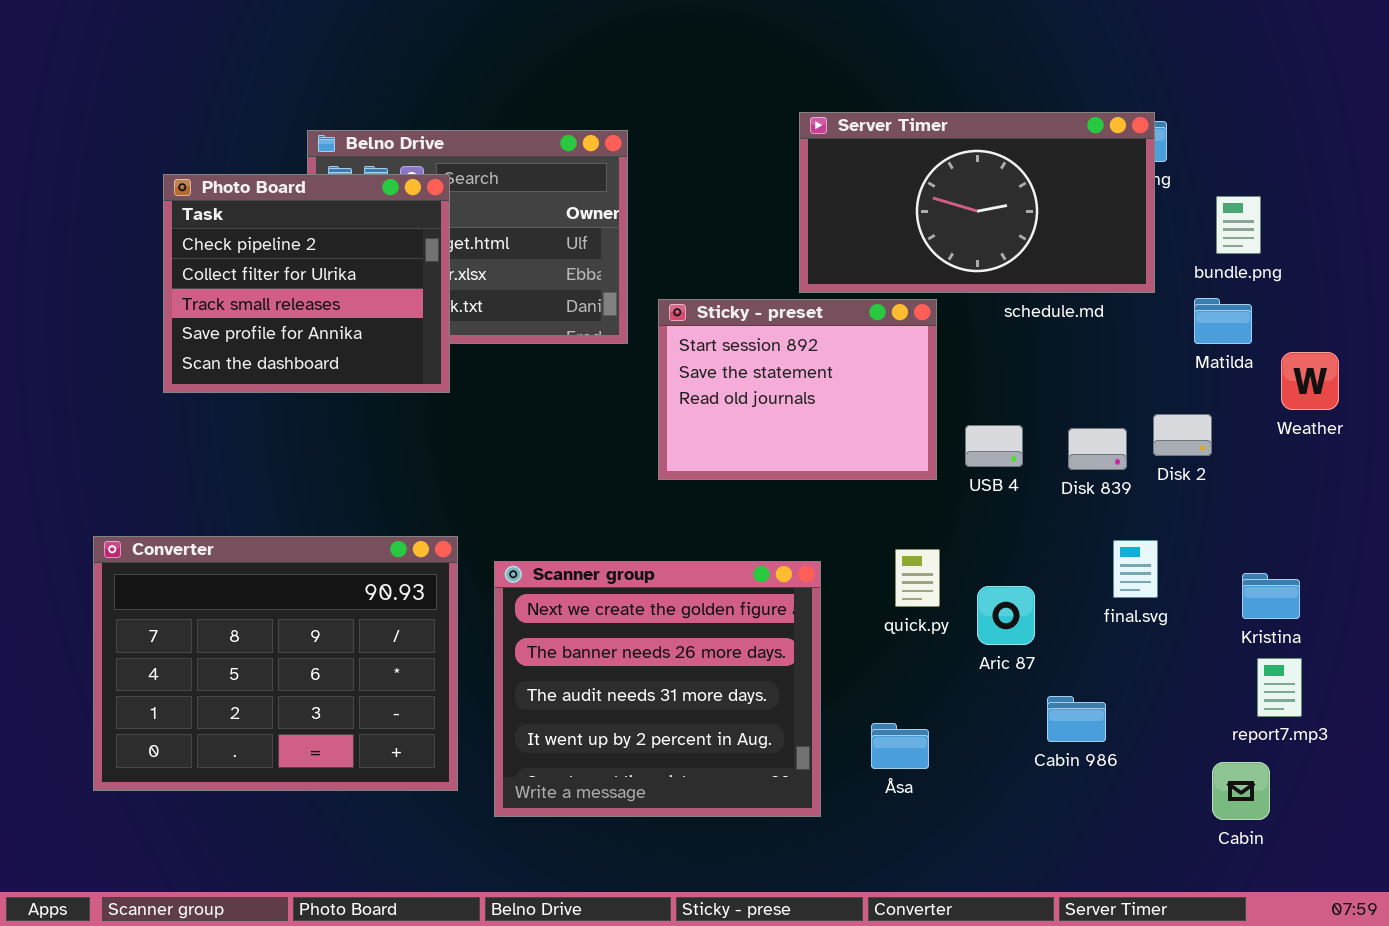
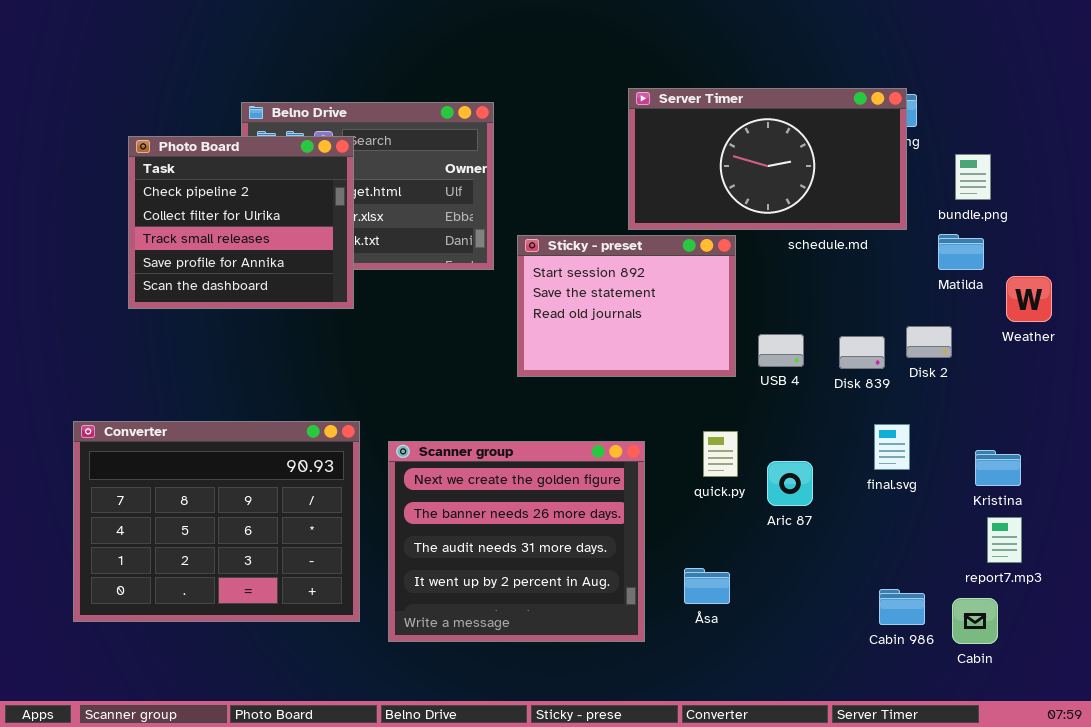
Cabin 986: [1047,696,1106,742] -> [879,589,925,625], moved

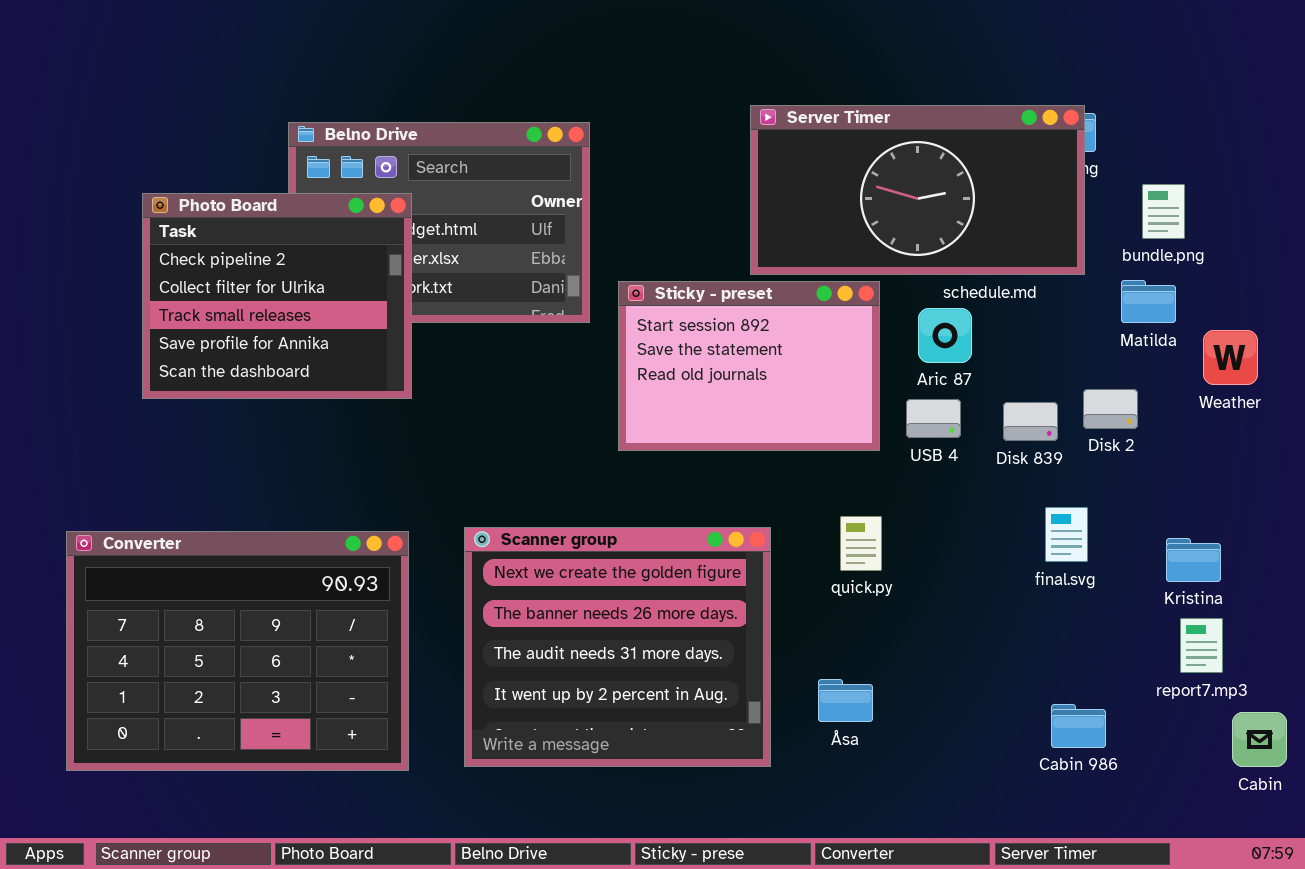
Photo Board: [128,136,354,309] -> [142,193,412,399], moved
Converter: [73,421,360,622] -> [66,531,409,771], moved
Aric 87: [767,461,813,506] -> [918,308,972,363], moved
Cabin: [952,598,998,644] -> [1232,712,1287,767], moved

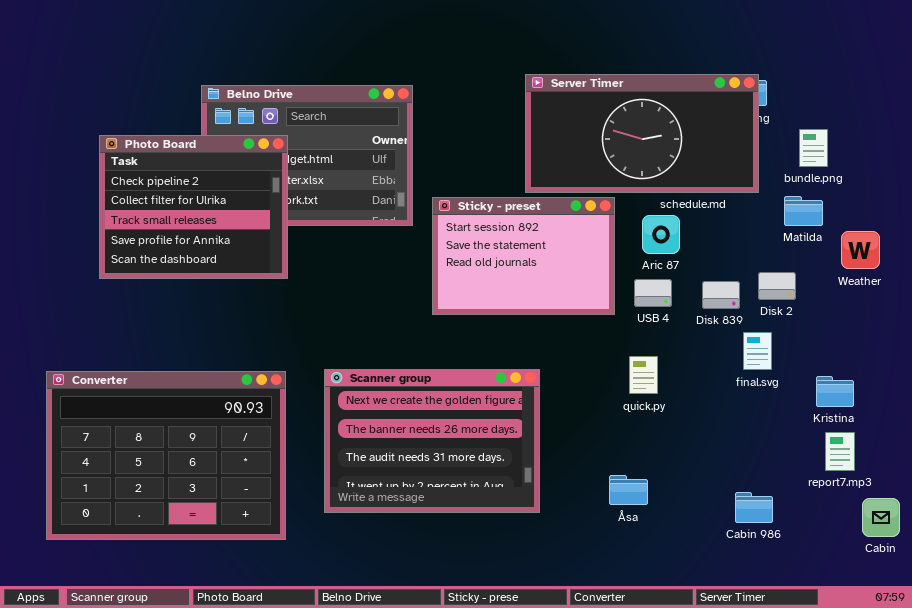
final.svg: [1045,507,1088,562] -> [743,332,772,370], moved
quick.py: [840,516,882,571] -> [629,356,658,394], moved
Scanner group: [464,527,771,767] -> [324,369,540,513], resized
Åsa: [818,679,873,722] -> [609,475,648,505], moved

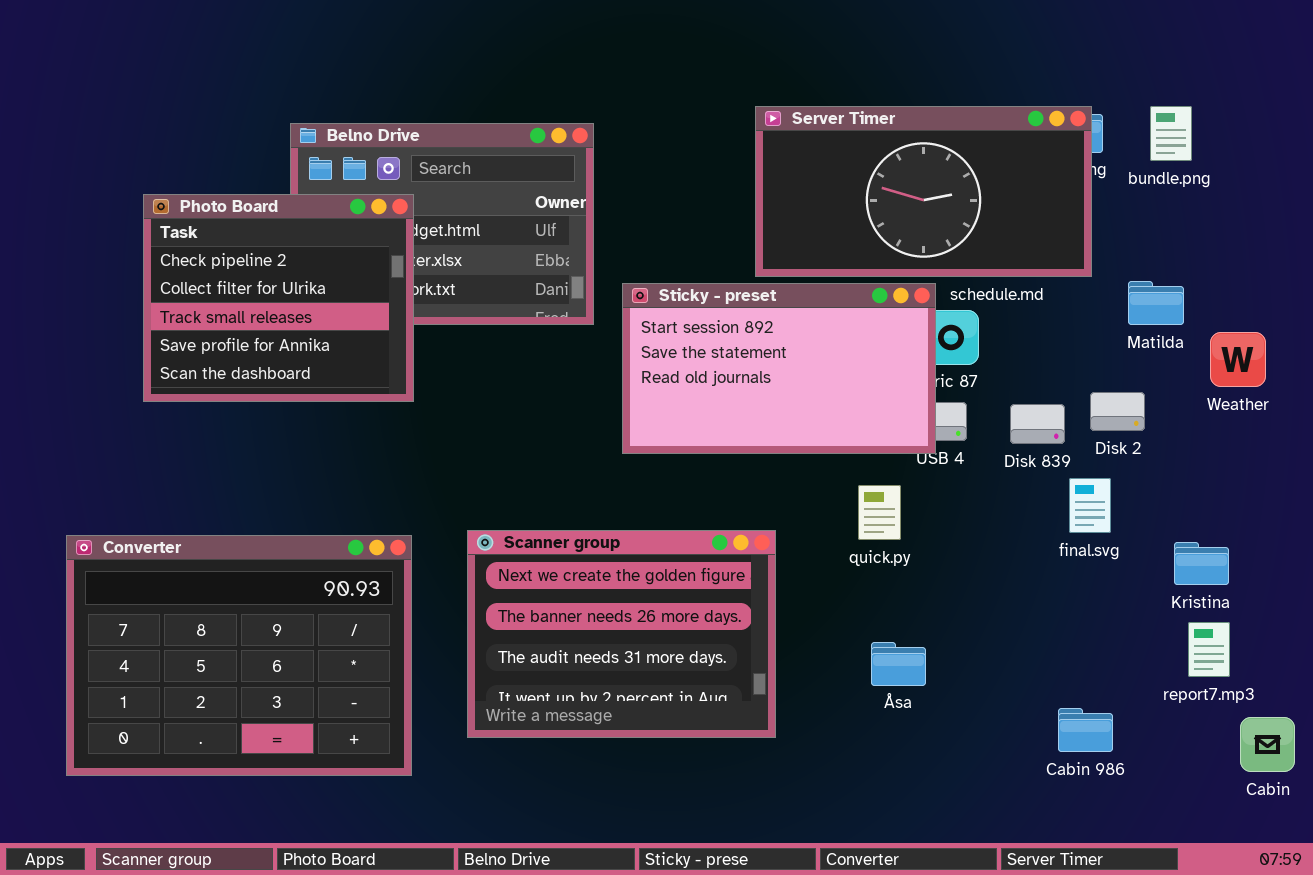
bundle.png: [799,129,828,167] -> [1150,106,1192,161], moved
Sticky - preset: [432,197,615,315] -> [622,283,936,454], resized
quick.py: [629,356,658,394] -> [858,485,901,540], moved
Åsa: [609,475,648,505] -> [871,642,926,686], moved

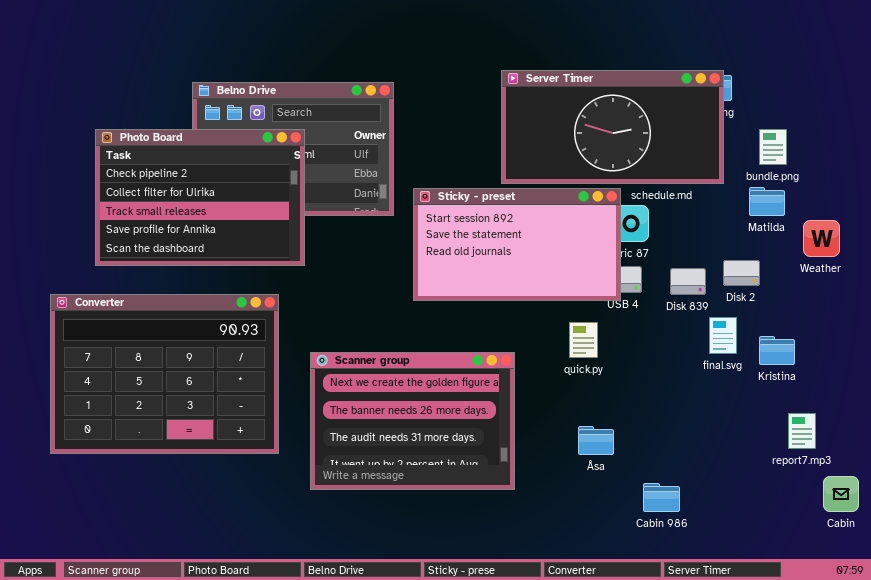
bundle.png: [1150,106,1192,161] -> [759,129,787,165], moved
Photo Board: [143,194,414,402] -> [95,129,305,266], resized
Converter: [66,535,412,776] -> [50,294,279,454], moved
Kristina: [1174,542,1229,585] -> [759,336,795,365], moved
Cabin 986: [1058,708,1113,752] -> [643,483,680,512], moved

